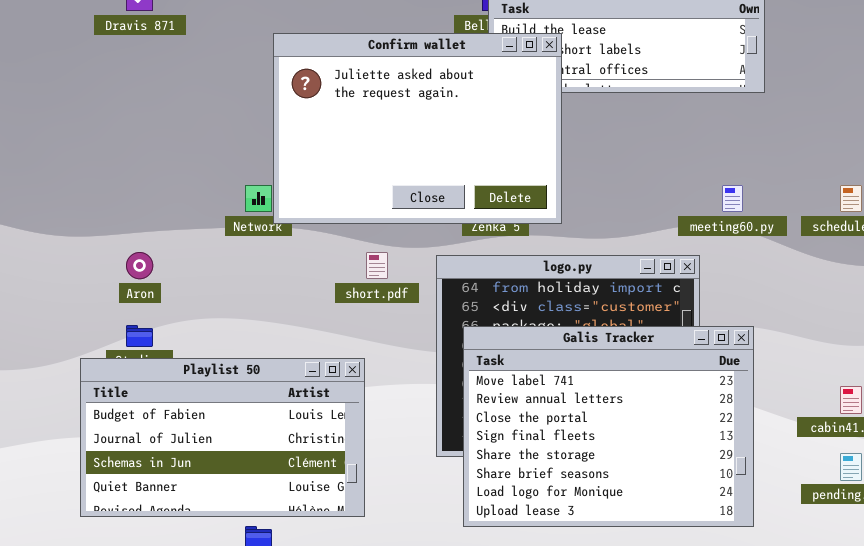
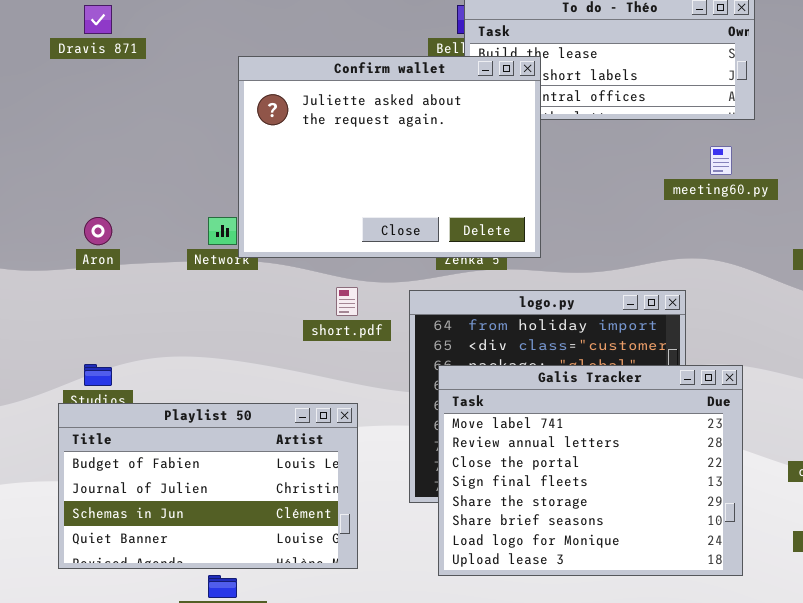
meeting60.py: [722,185,743,212] -> [710,146,732,175], moved
Aron: [126,252,153,279] -> [84,217,112,245], moved
Playlist 50: [80,358,365,517] -> [58,403,358,569], moved

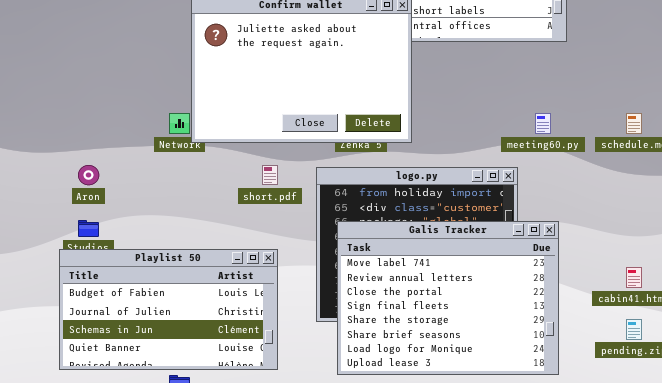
meeting60.py: [710,146,732,175] -> [535,113,551,134], moved
Aron: [84,217,112,245] -> [78,165,99,185], moved

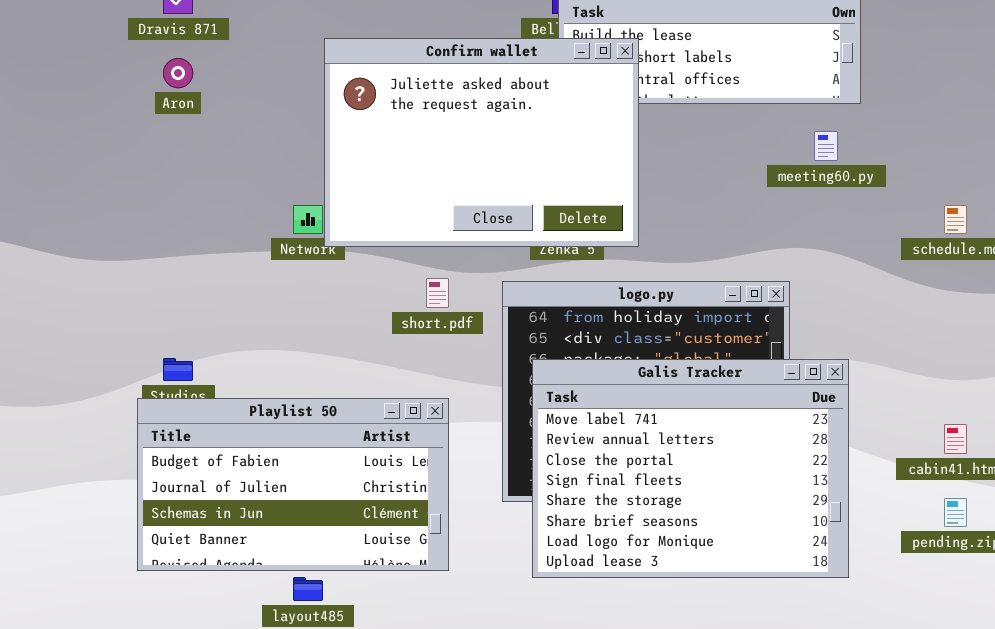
meeting60.py: [535,113,551,134] -> [814,131,838,161], moved
Aron: [78,165,99,185] -> [163,58,193,88], moved

